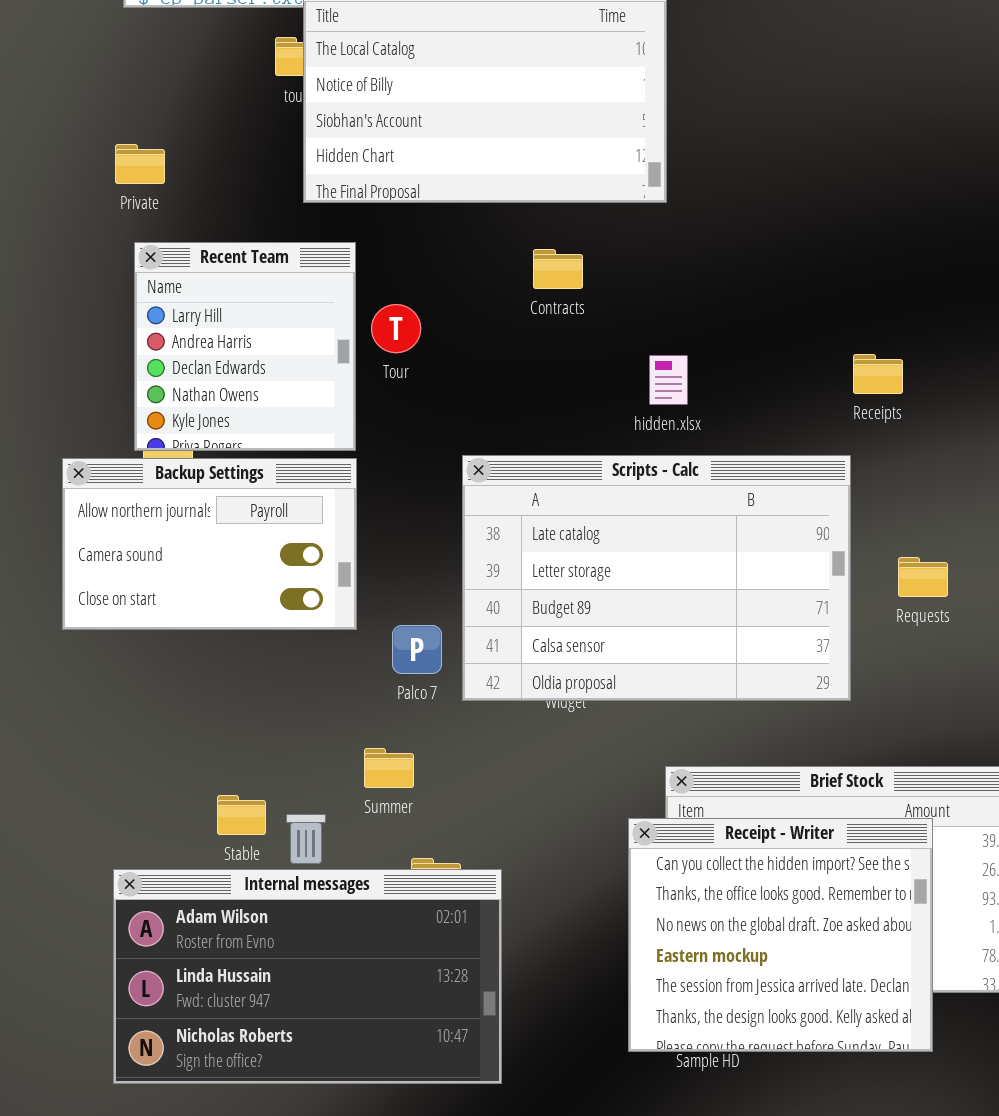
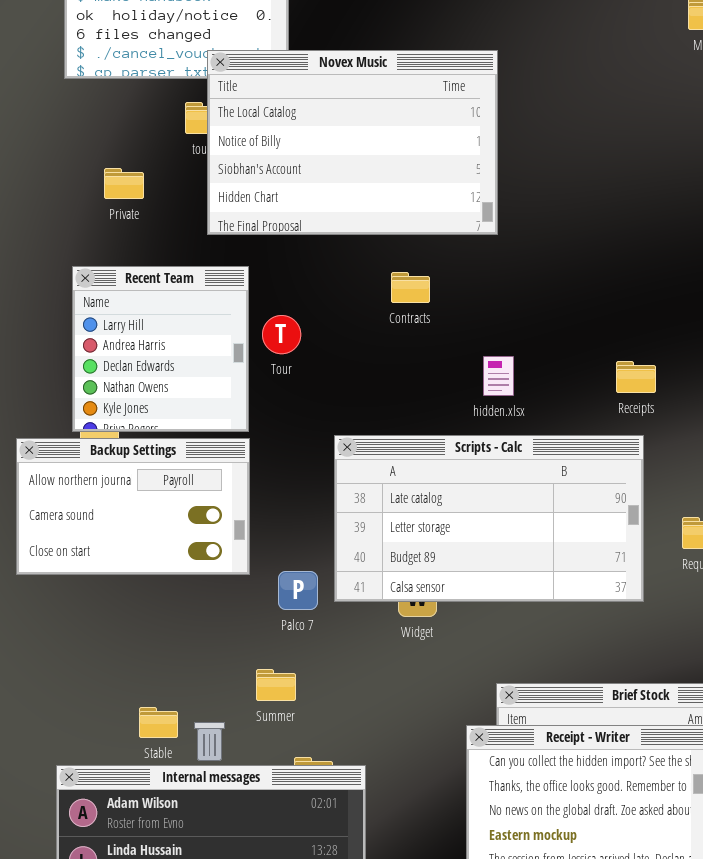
Private: [115,144,165,184] -> [104,168,144,199], moved
Receipts: [853,354,903,394] -> [616,361,656,393], moved
Scripts - Calc: [462,455,851,701] -> [334,435,644,602], resized

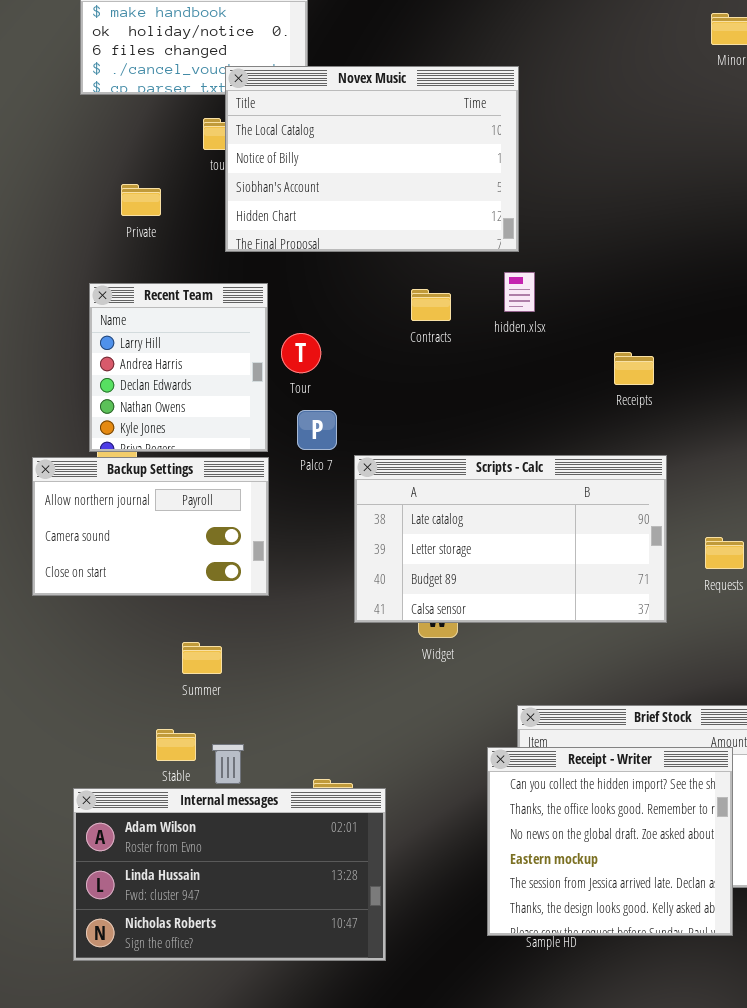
hidden.xlsx: [483,356,514,396] -> [504,272,535,312], moved
Receipts: [616,361,656,393] -> [614,352,654,385], moved
Palco 7: [278,571,318,610] -> [297,410,337,450], moved
Summer: [256,669,296,701] -> [182,642,222,674], moved

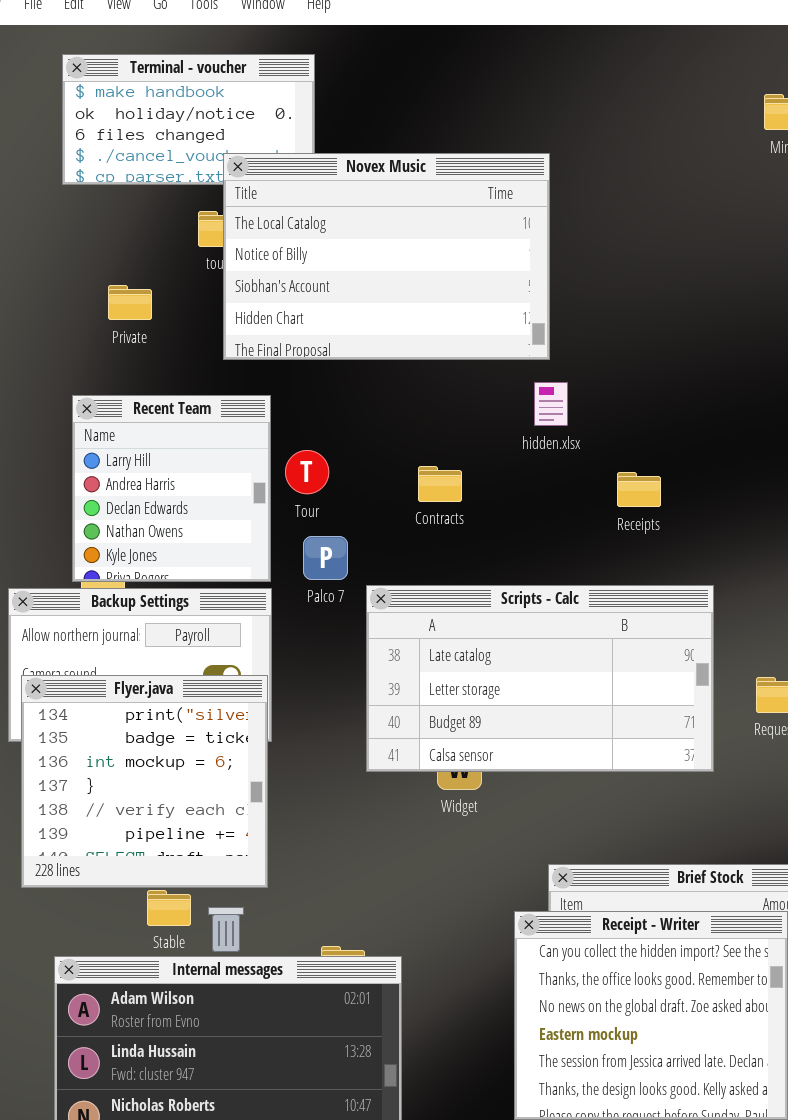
Contracts: [411,289,451,321] -> [418,466,462,502], moved
Receipts: [614,352,654,385] -> [617,472,661,507], moved
Flyer.java: none -> [21,675,268,888], opened

